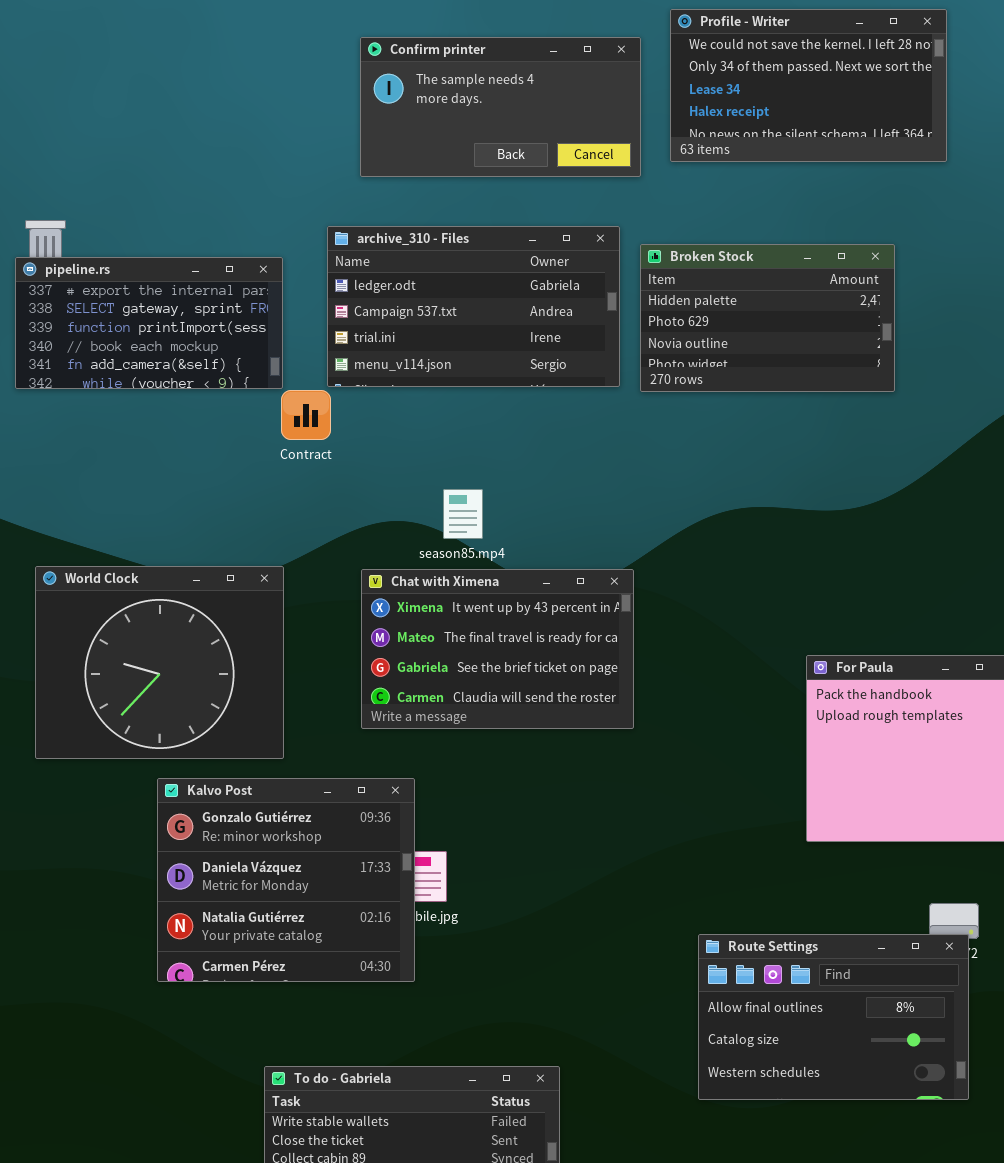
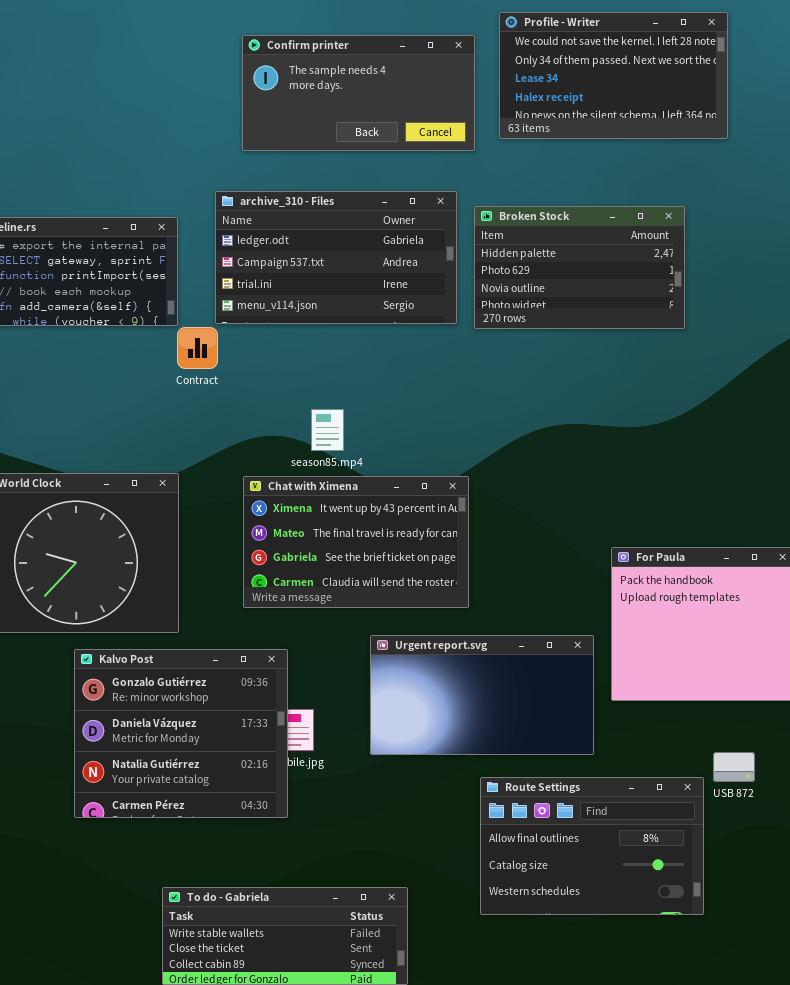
Urgent report.svg: none -> [370,635,594,755], opened
Route Settings: [698,934,969,1100] -> [480,777,704,915], moved

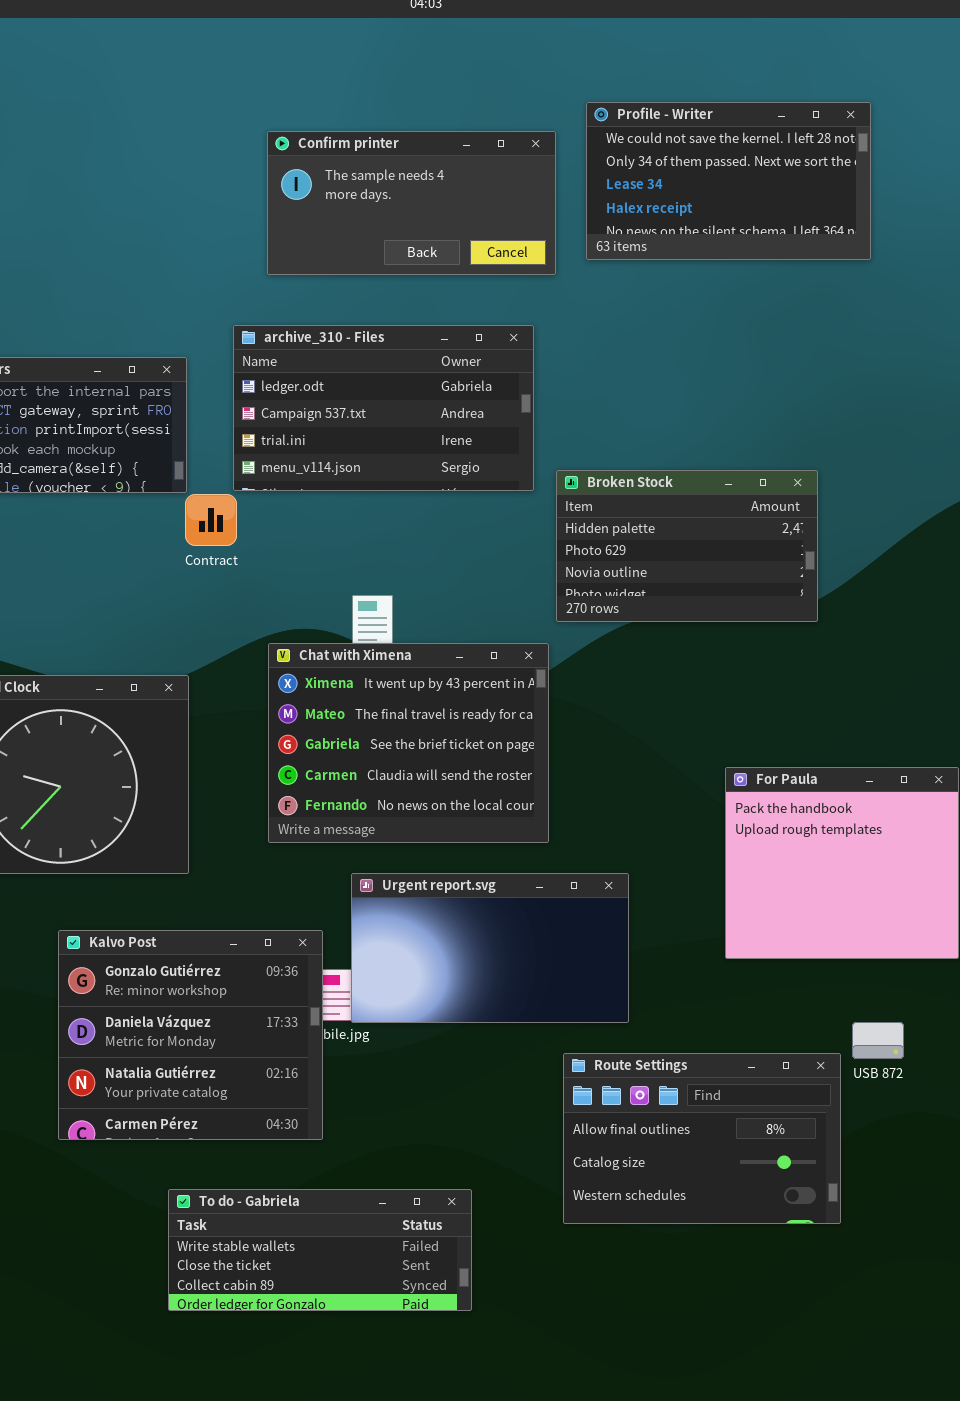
Broken Stock: [474,206,685,329] -> [556,470,818,622], moved
Chat with Ximena: [243,476,469,608] -> [268,643,549,843], resized
Urgent report.svg: [370,635,594,755] -> [351,873,629,1023], moved
Kalvo Post: [74,649,288,818] -> [58,930,323,1140], moved

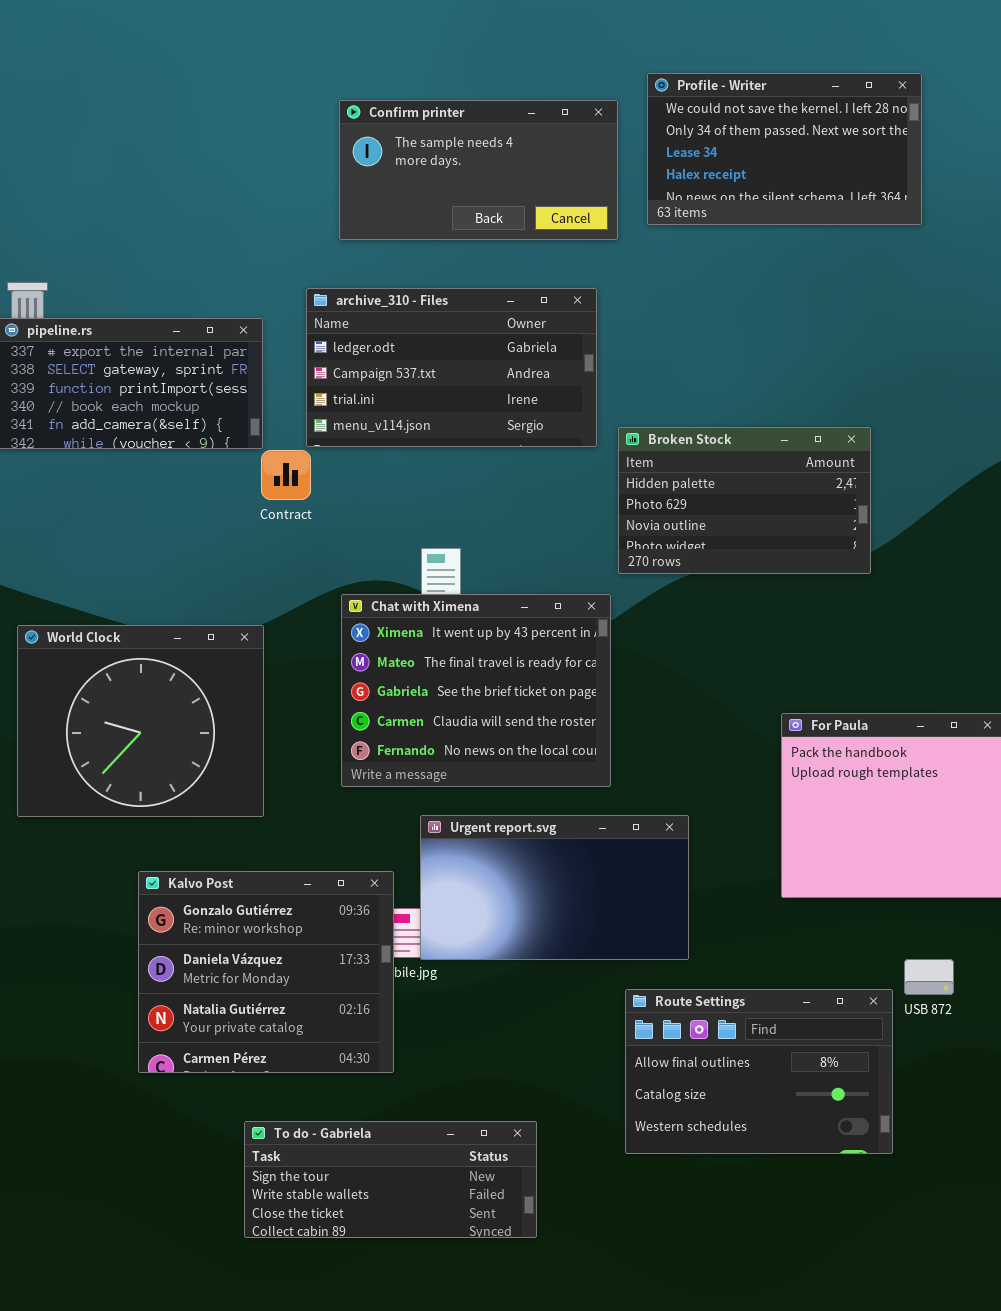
To do - Gabriela: [168,1189,472,1311] -> [244,1121,537,1238], scrolled up 1 row

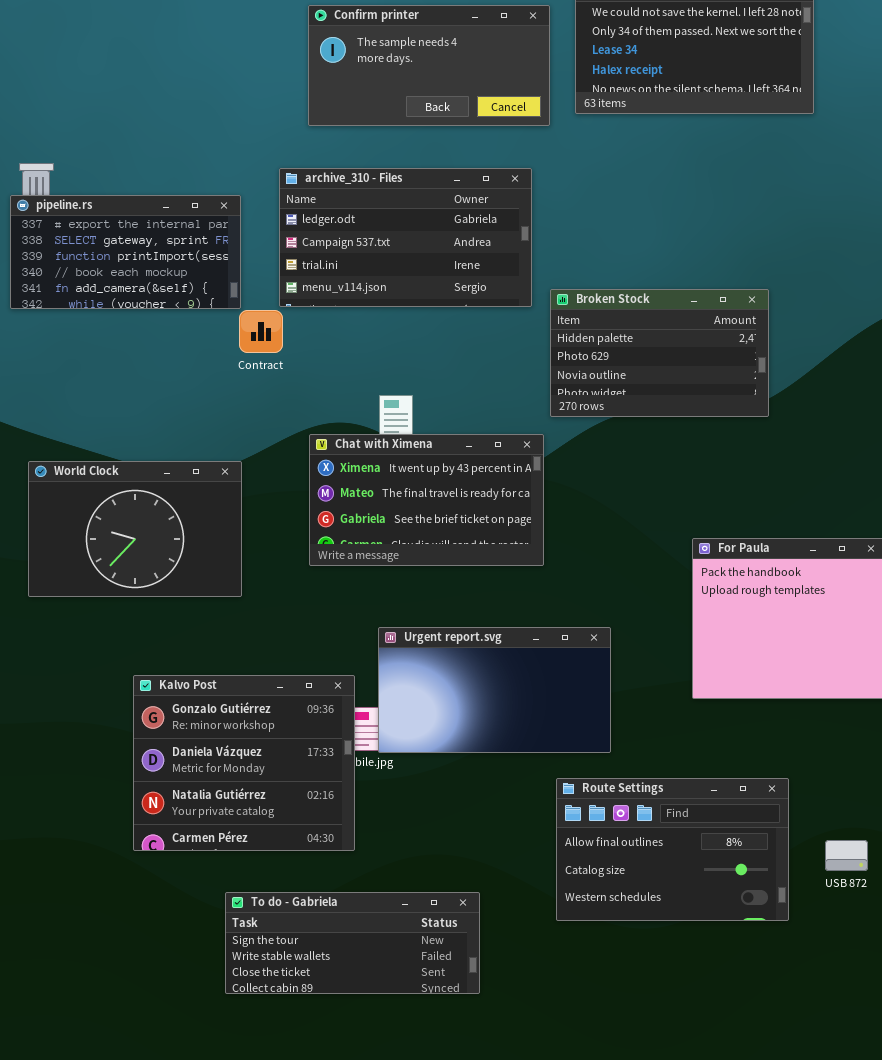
Chat with Ximena: [341,594,611,787] -> [309,434,544,566], resized
World Clock: [17,625,264,817] -> [28,461,242,597], resized
USB 872: [904,959,954,995] -> [825,840,868,871], moved

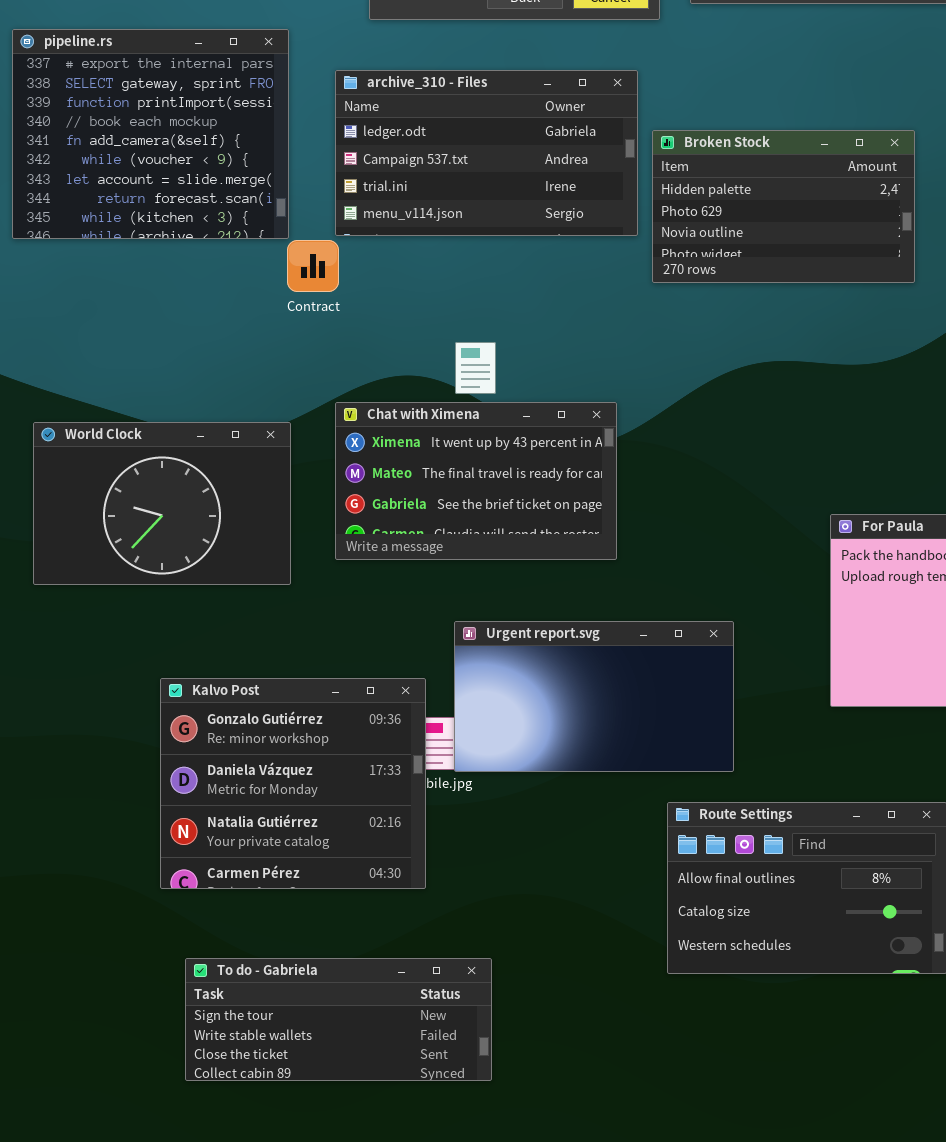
pipeline.rs: [10,195,241,309] -> [12,29,289,239], resized
Broken Stock: [550,289,769,417] -> [652,130,915,283], moved
Chat with Ximena: [309,434,544,566] -> [335,402,617,560], moved
To do - Gabriela: [225,892,480,994] -> [185,958,492,1081], moved

